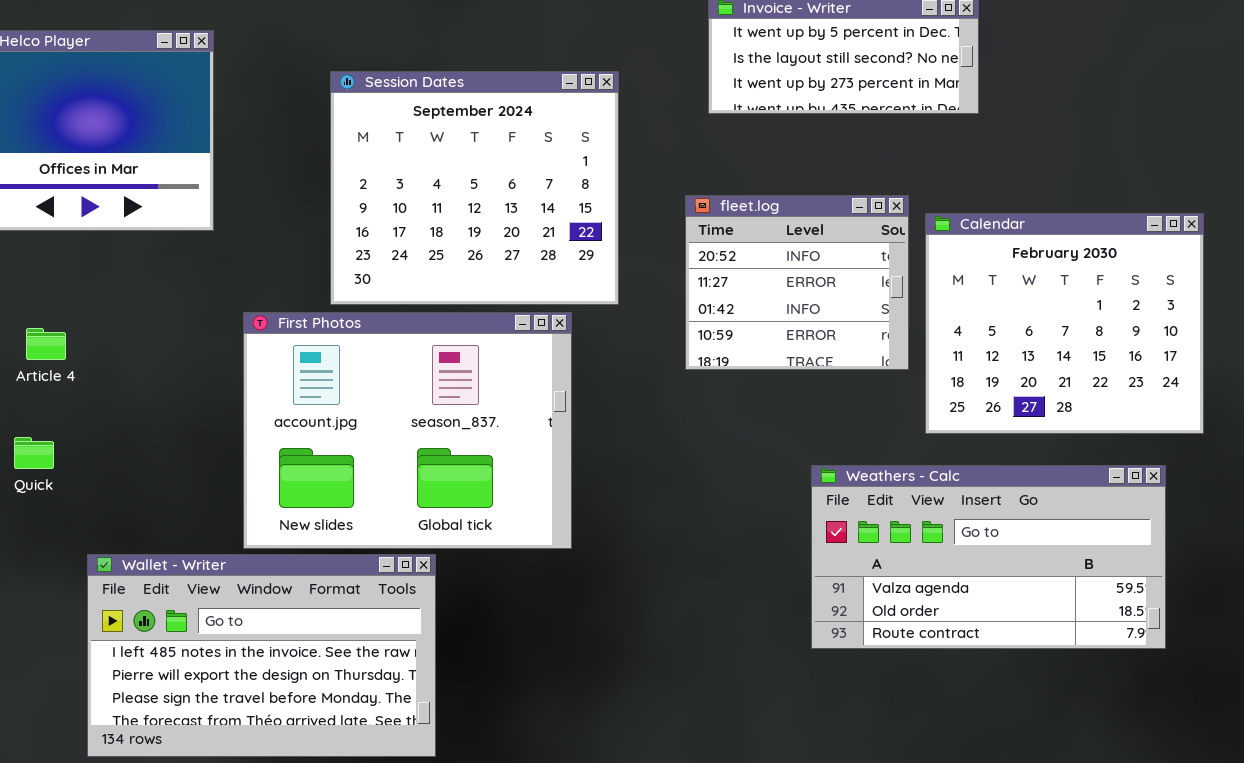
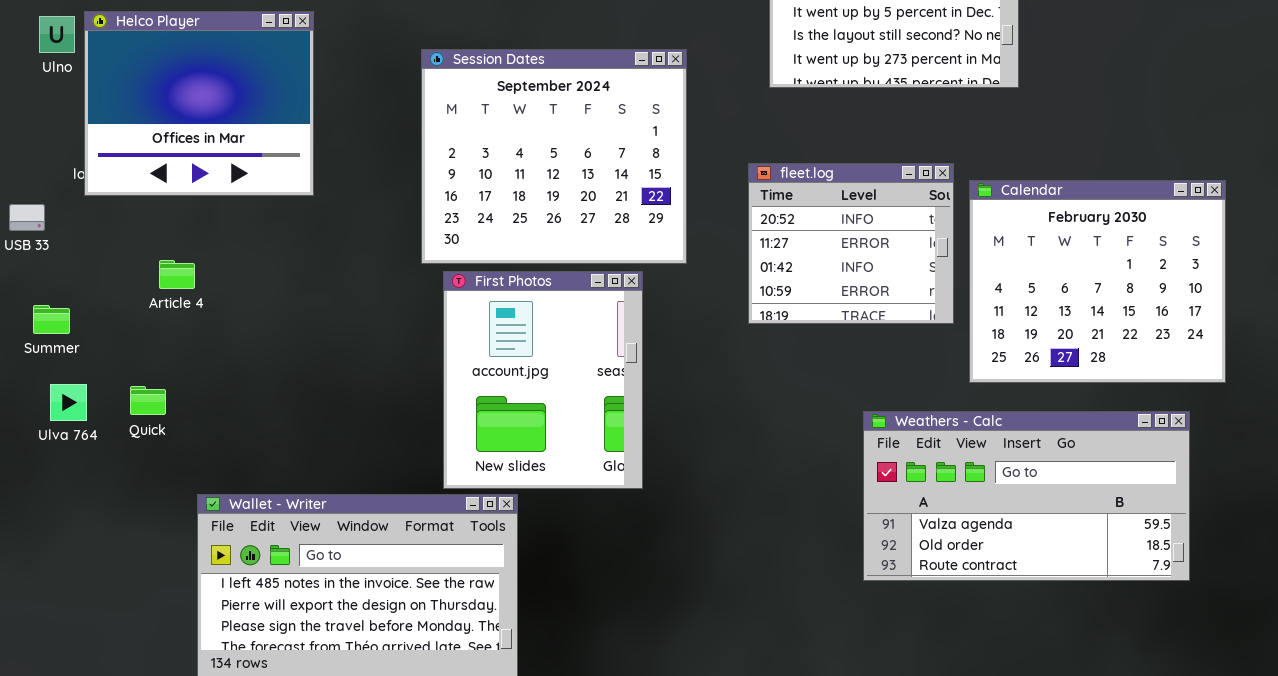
First Photos: [243,312,572,549] -> [443,271,643,489], resized
Article 4: [26,328,66,360] -> [159,260,195,289], moved

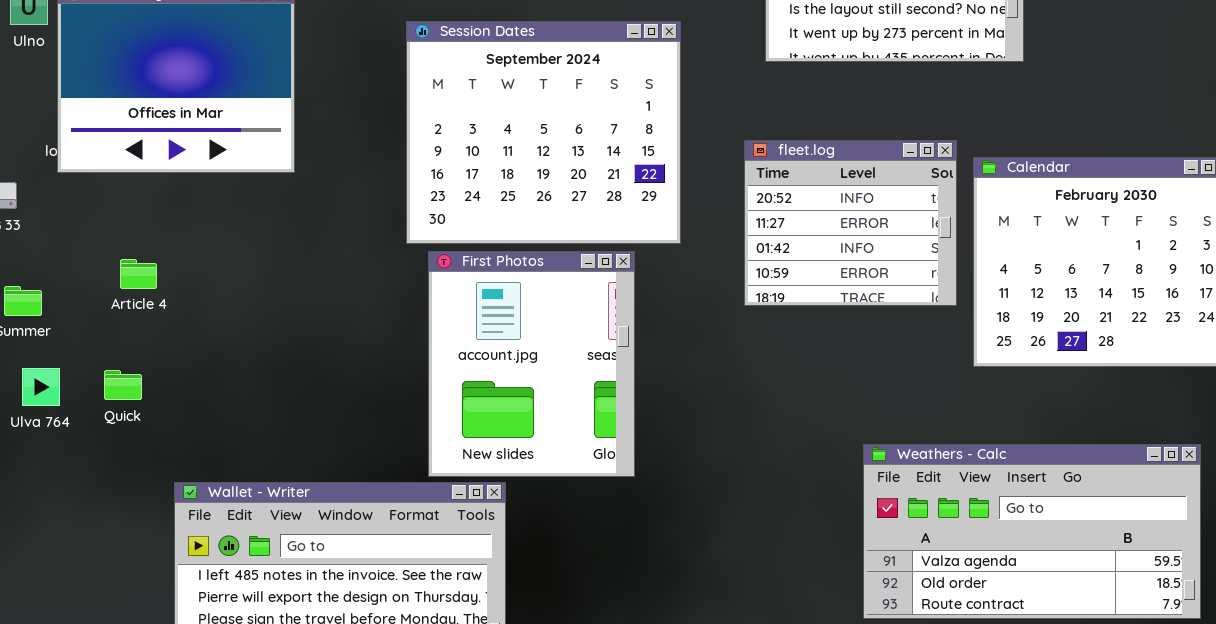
Article 4: [159,260,195,289] -> [120,259,157,289], moved
Weathers - Calc: [863,411,1190,581] -> [863,444,1201,619], moved

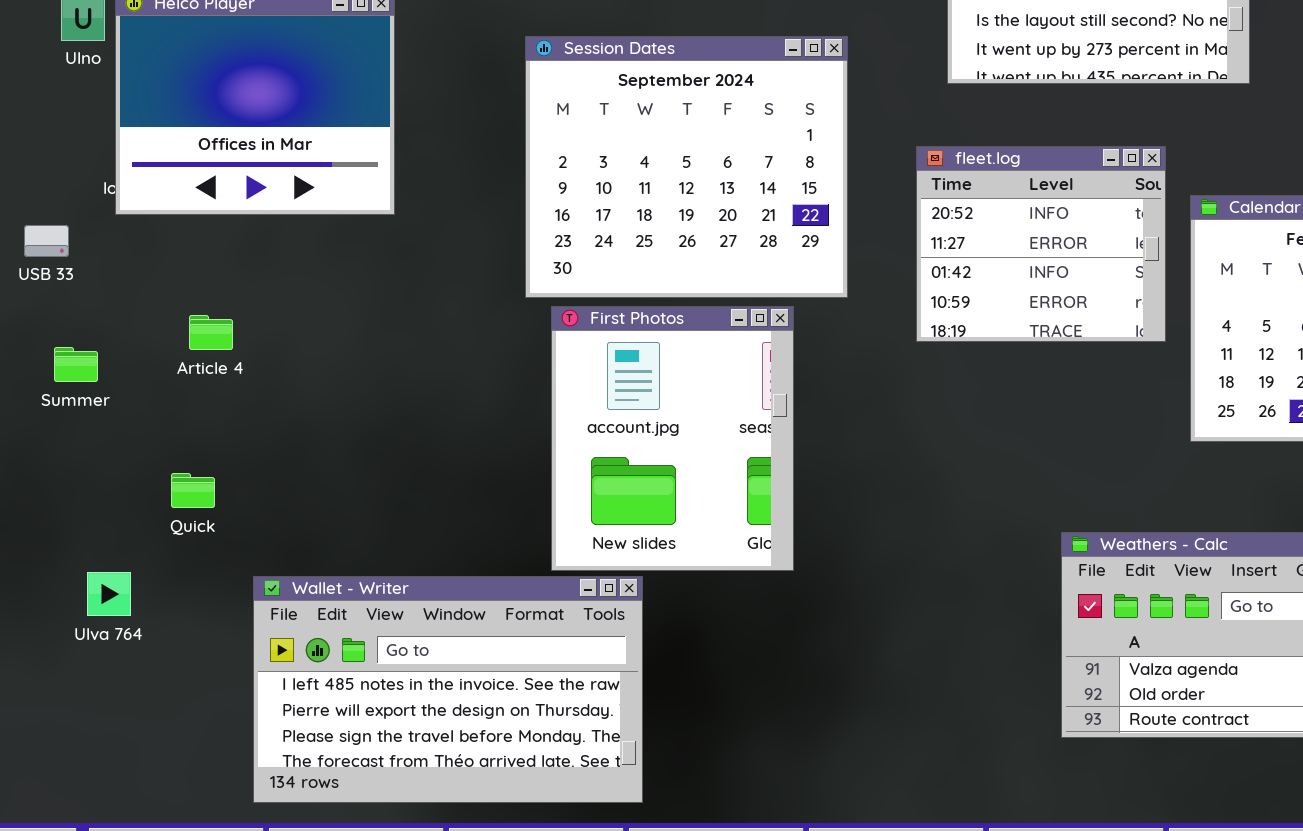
fleet.log: [744,140,957,306] -> [916,146,1166,342], moved
Ulva 764: [22,368,60,406] -> [87,572,131,616], moved
Quick: [104,370,142,400] -> [171,473,215,508], moved

